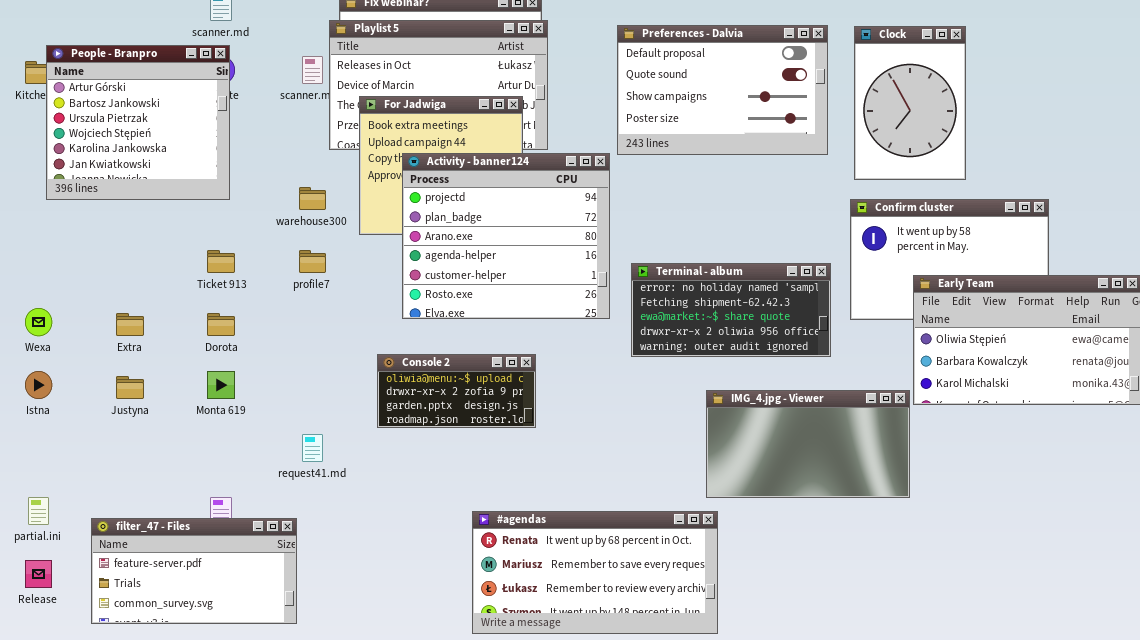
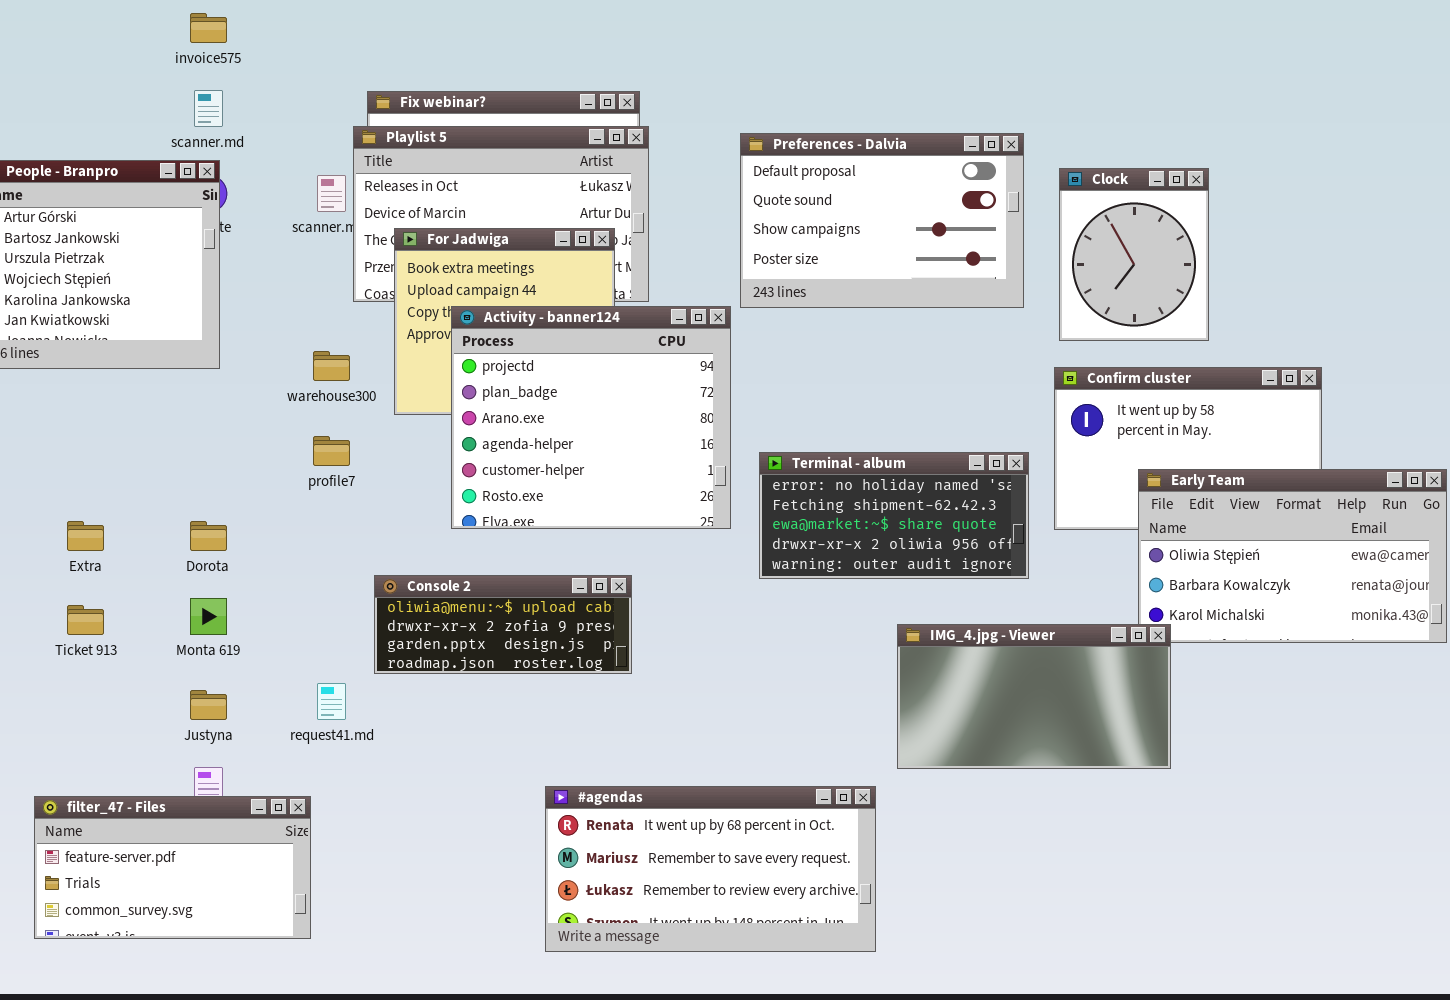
Clock: [854,26,966,180] -> [1059,168,1209,341], resized
Ticket 913: [207,250,235,273] -> [67,605,104,635], moved
Console 2: [377,354,536,428] -> [374,575,632,674], resized
Justyna: [116,376,144,399] -> [190,690,227,720], moved
IMG_4.jpg - Viewer: [706,390,910,498] -> [897,624,1171,769], moved

